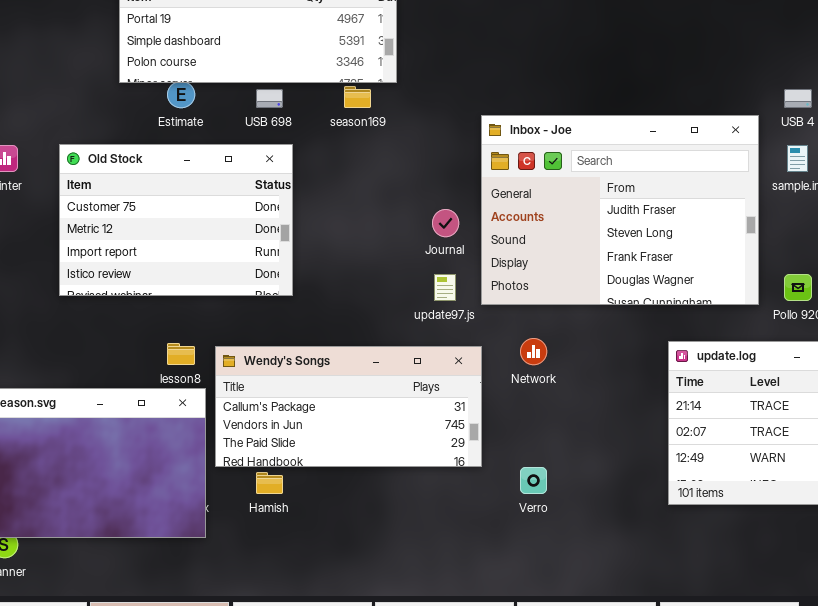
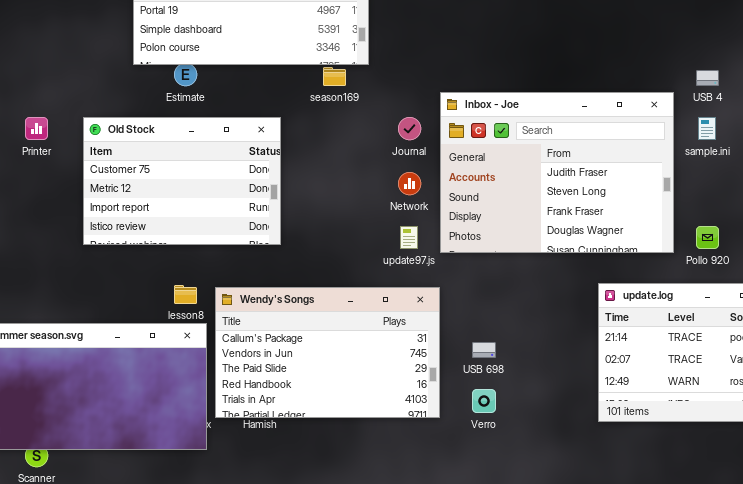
USB 698: [256,89,283,108] -> [472,342,496,358], moved
Journal: [432,209,459,237] -> [398,117,421,140], moved
Network: [520,338,547,365] -> [398,172,421,195], moved
Wendy's Songs: [215,346,482,467] -> [215,287,440,418], resized

